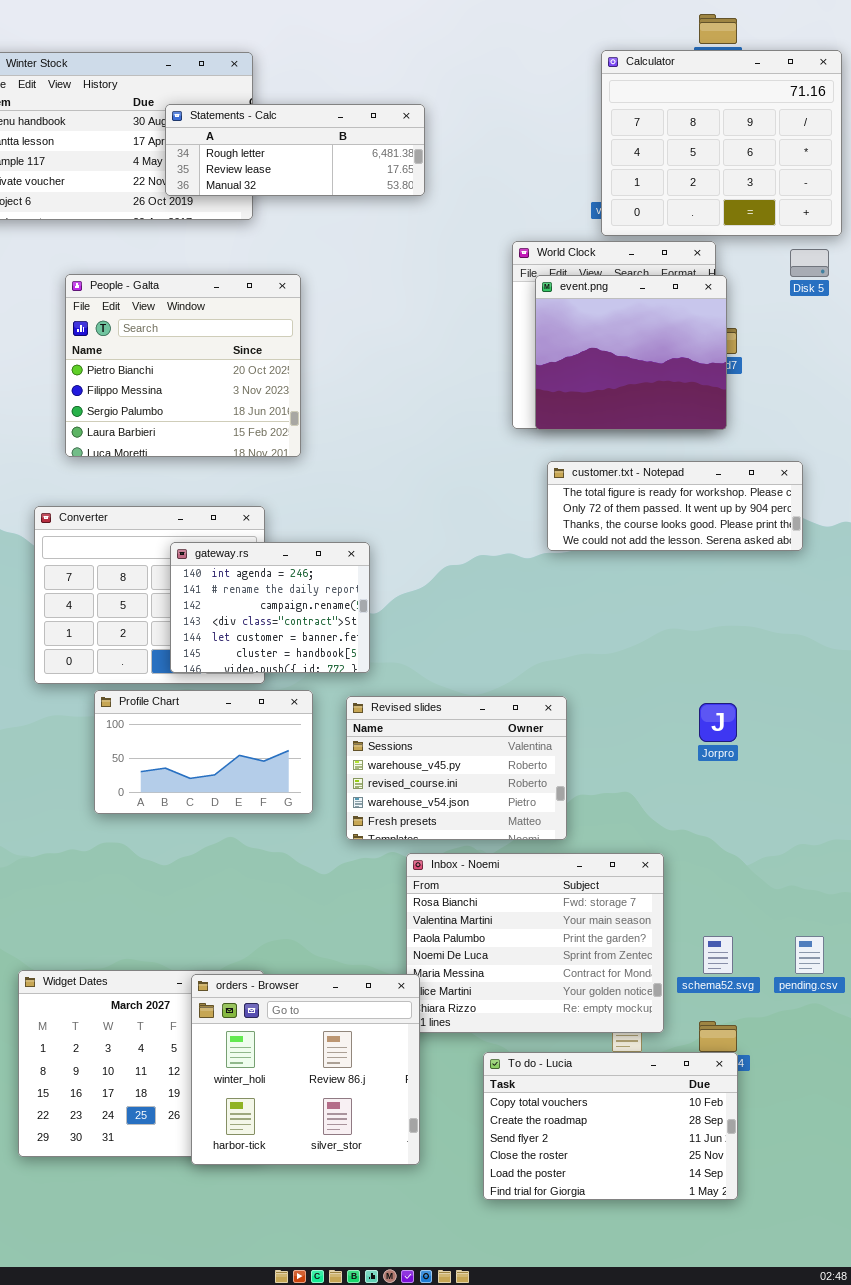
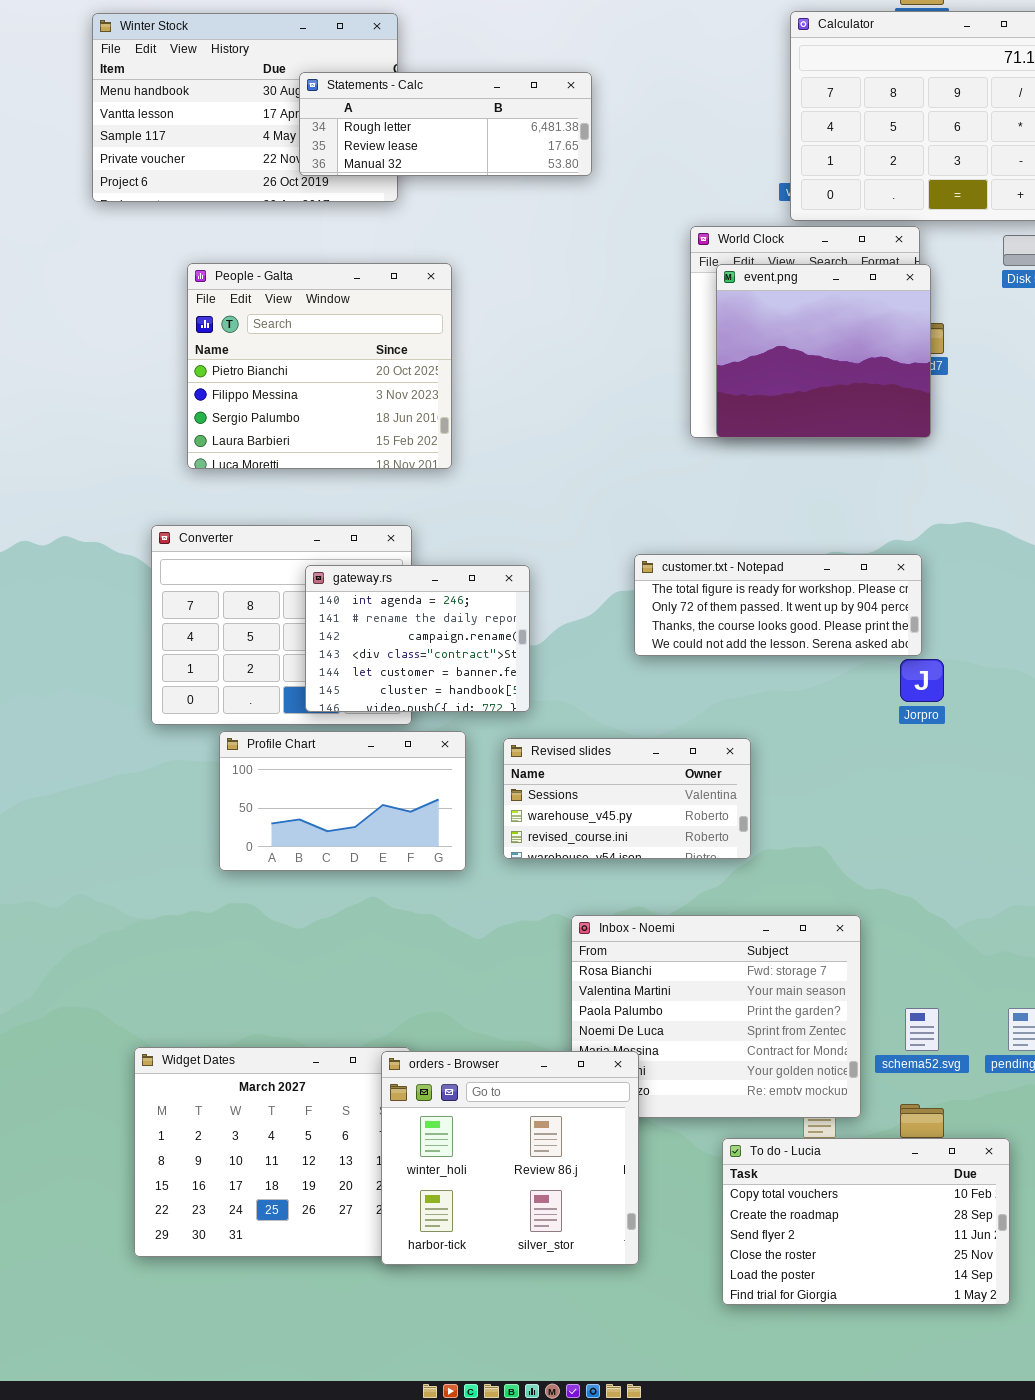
customer.txt - Notepad: [547,461,803,551] -> [634,554,922,656], moved
Revised slides: [346,696,567,840] -> [503,738,751,859], resized
Jorpro: [699,703,737,742] -> [900,659,944,702], moved
orders - Browser: [191,974,420,1165] -> [381,1051,639,1265], moved
To do - Lucia: [483,1052,738,1200] -> [722,1138,1010,1305], moved

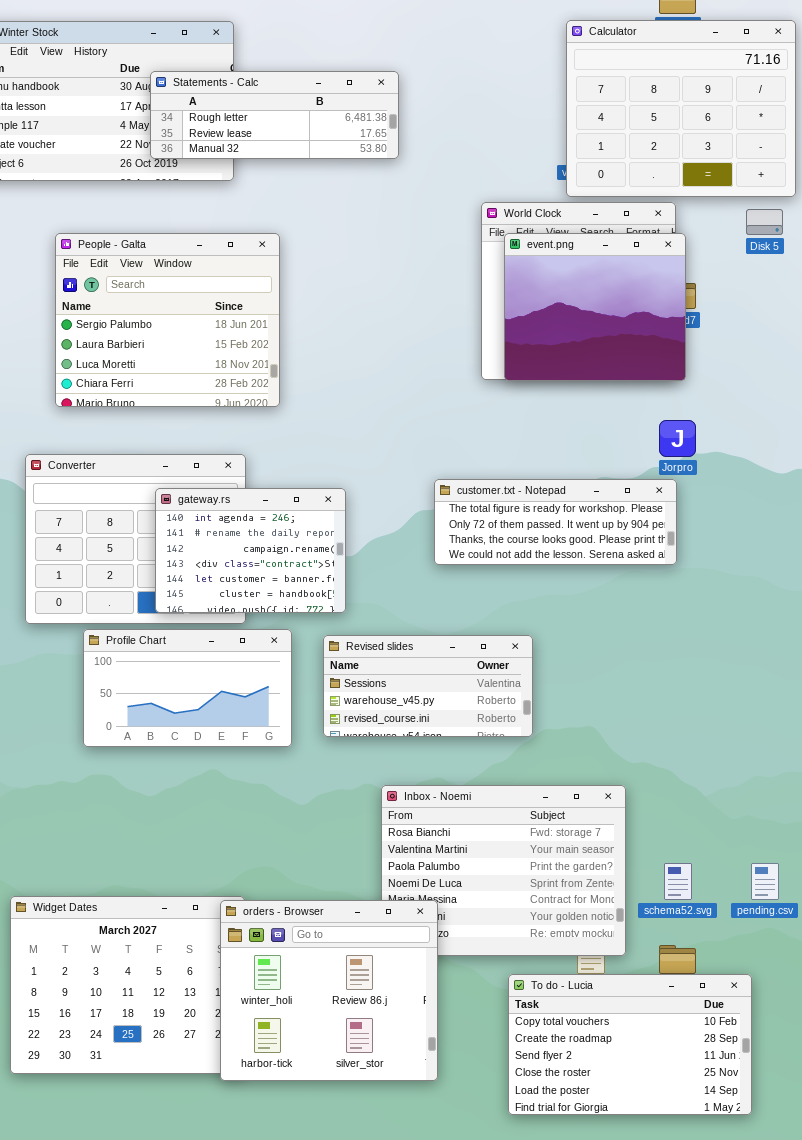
People - Galta: [187,263,452,469] -> [55,233,280,407], scrolled down 2 rows
Jorpro: [900,659,944,702] -> [659,420,696,457], moved

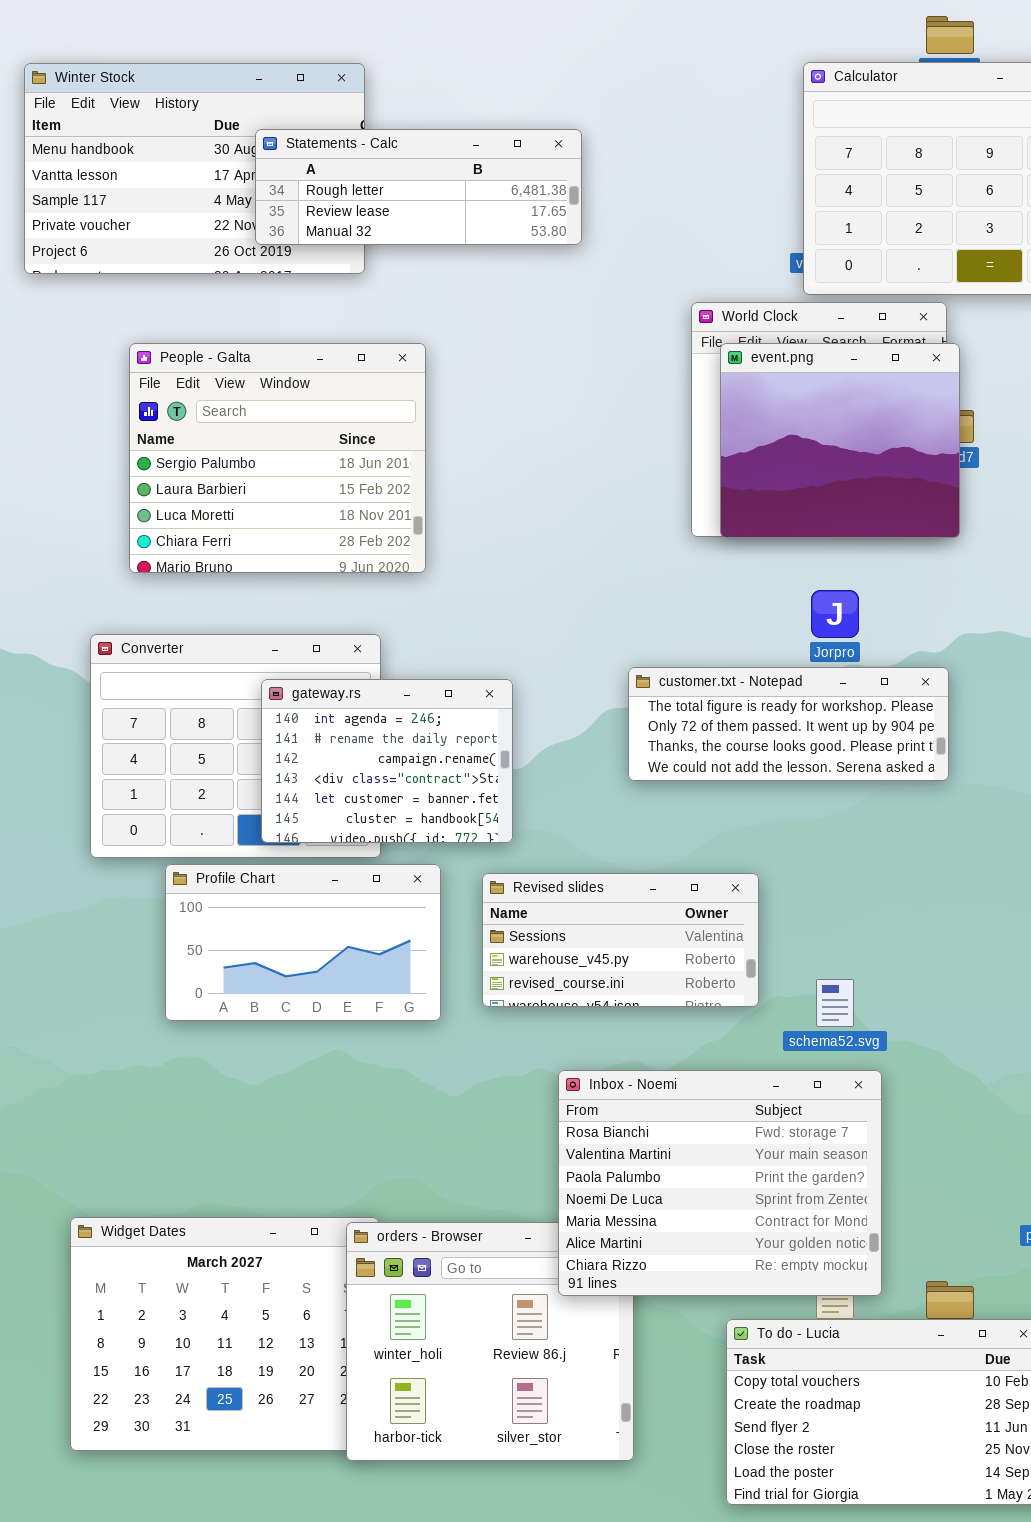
Jorpro: [659,420,696,457] -> [811,590,859,638], moved
Inbox - Noemi: [381,785,626,956] -> [558,1070,882,1296], raised
schema52.svg: [664,863,692,900] -> [816,979,854,1027], moved

